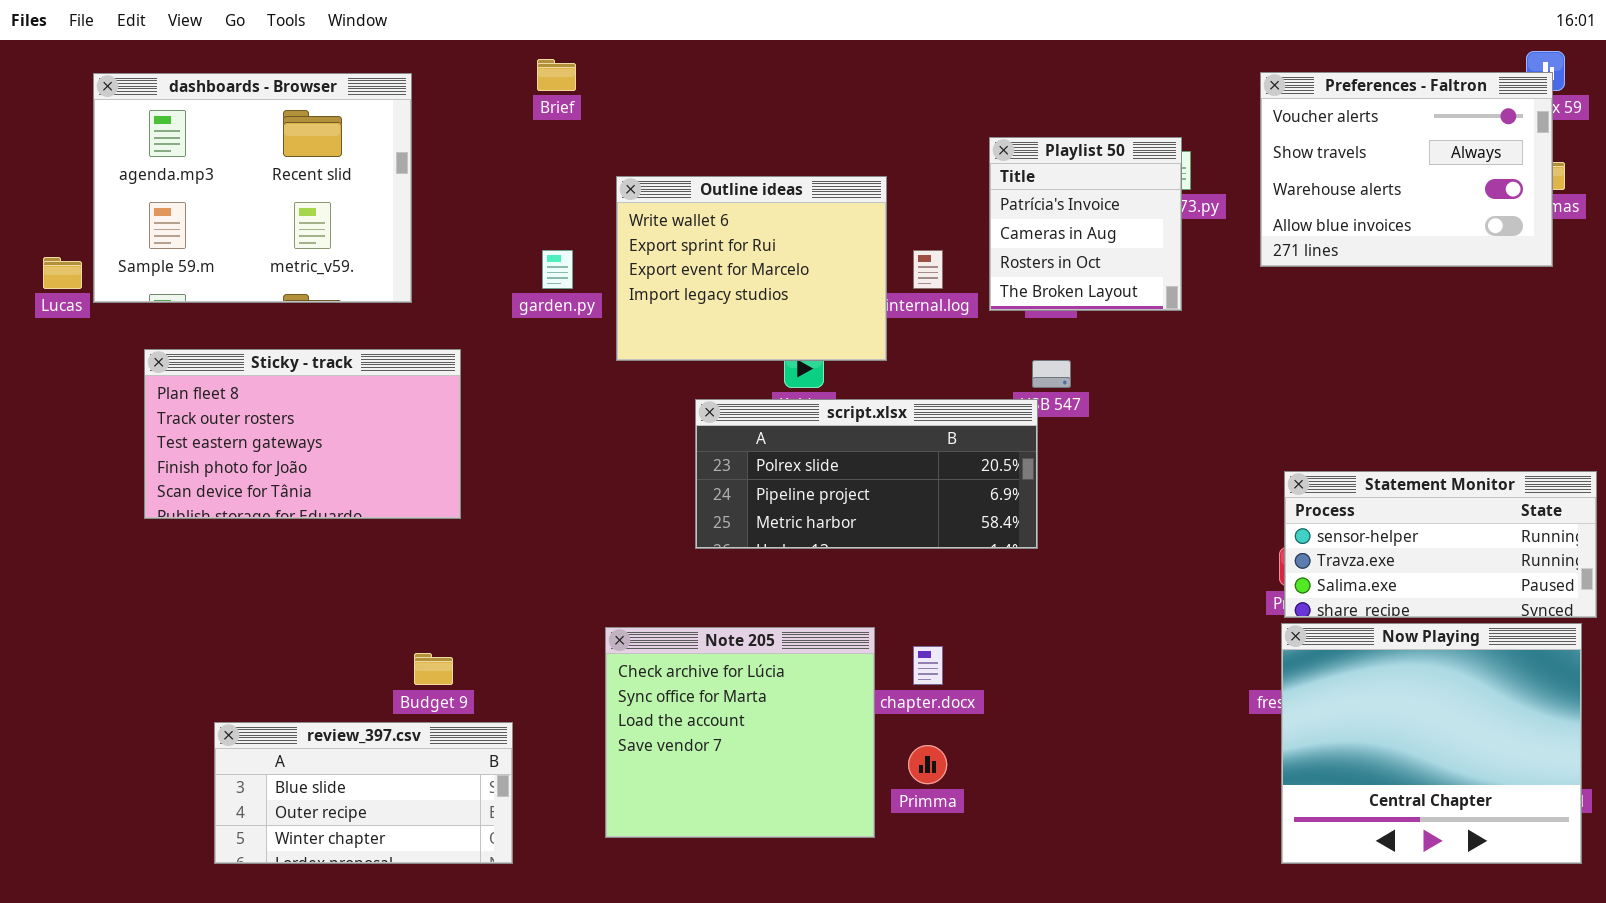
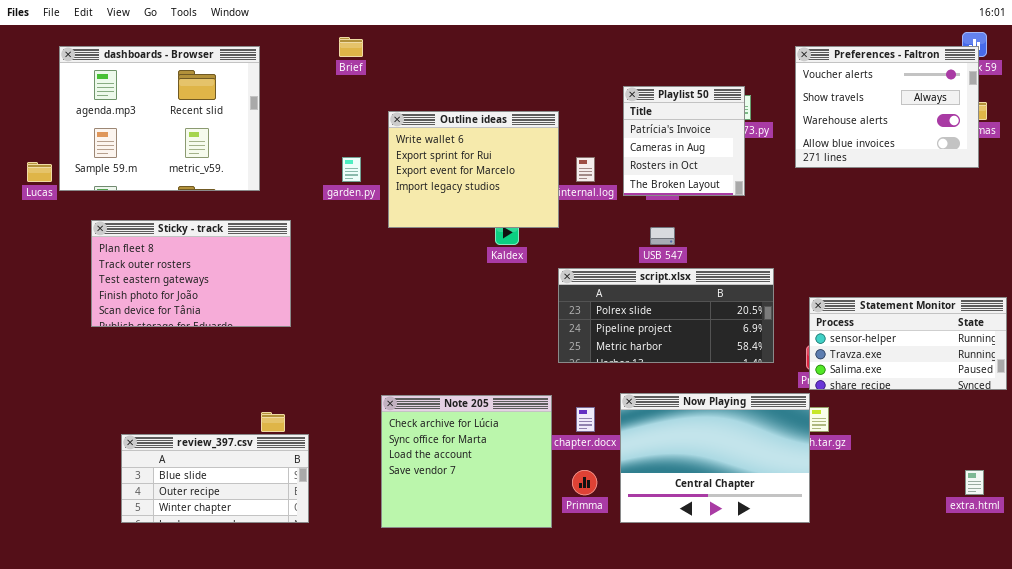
script.xlsx: [695,399,1038,549] -> [558,268,774,363], moved
Now Playing: [1281,623,1582,864] -> [620,393,810,523], moved, resized
review_397.csv: [214,722,513,864] -> [121,434,309,523], moved

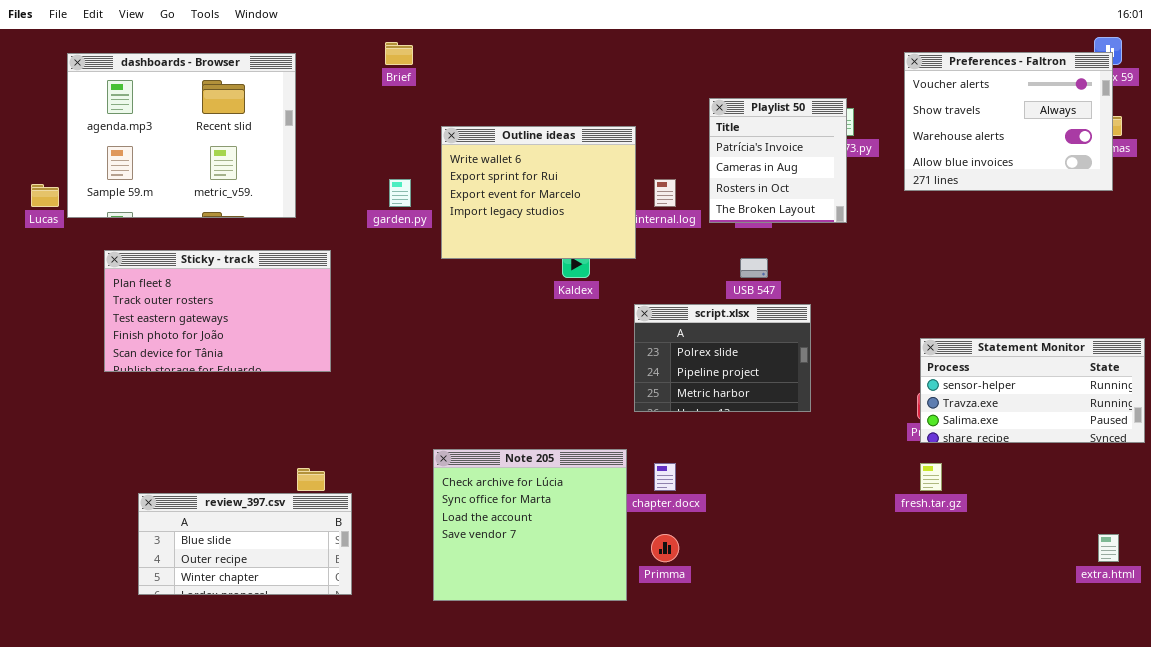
script.xlsx: [558,268,774,363] -> [634,304,811,412], resized
Now Playing: [620,393,810,523] -> none, closed

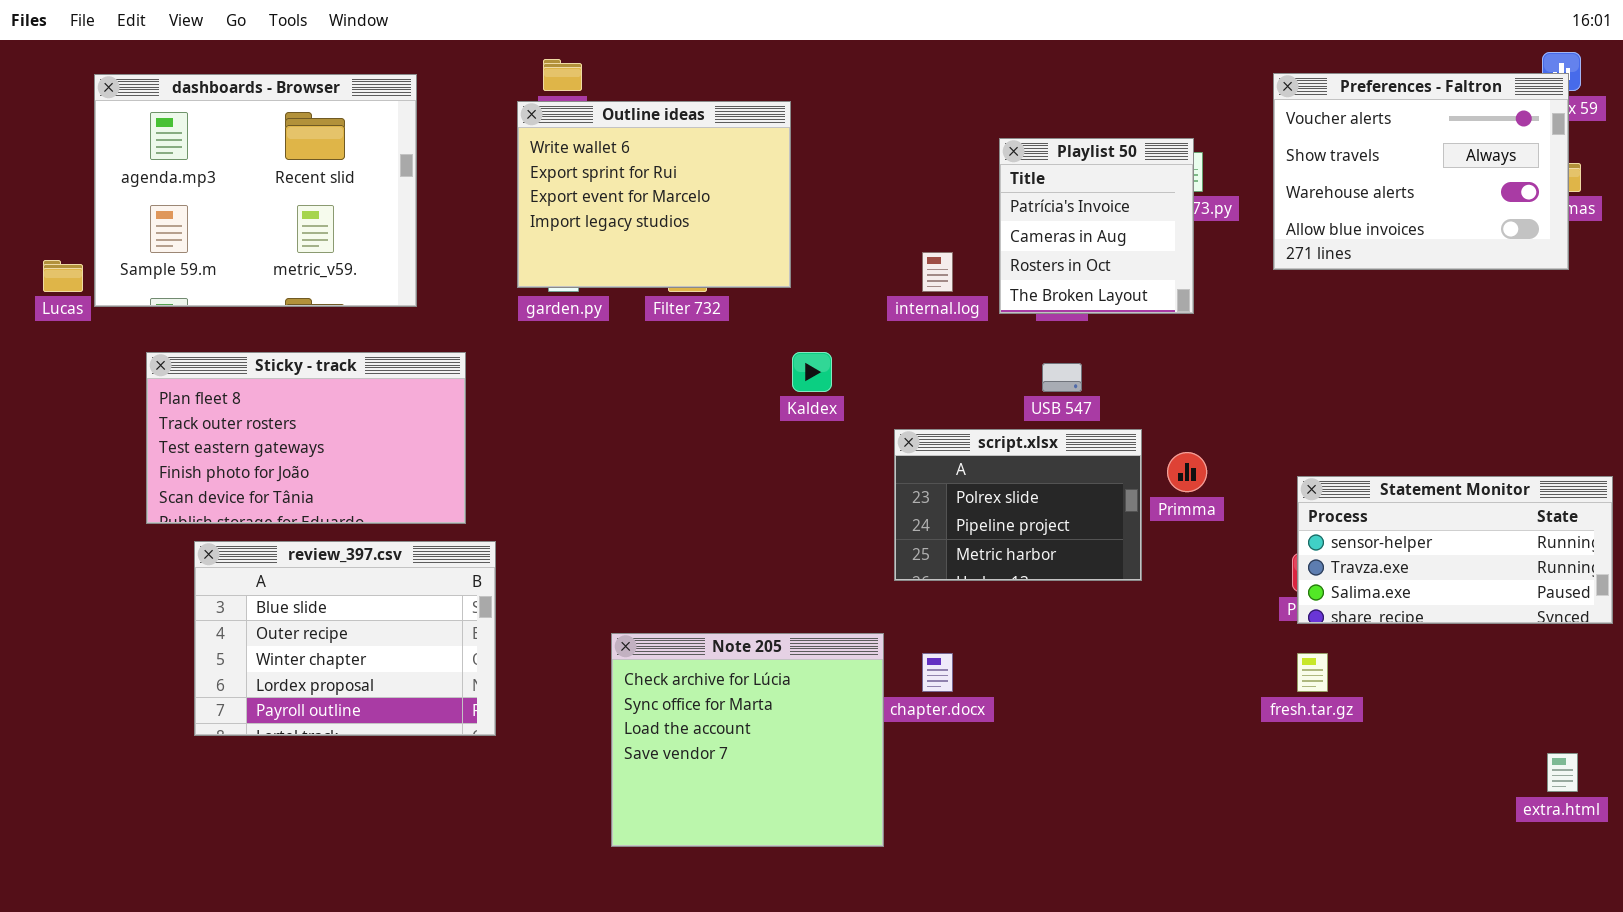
Outline ideas: [441,126,636,259] -> [517,101,791,288], moved
review_397.csv: [138,493,352,595] -> [194,541,496,736], moved, resized
Primma: [651,534,679,562] -> [1167,452,1207,492], moved

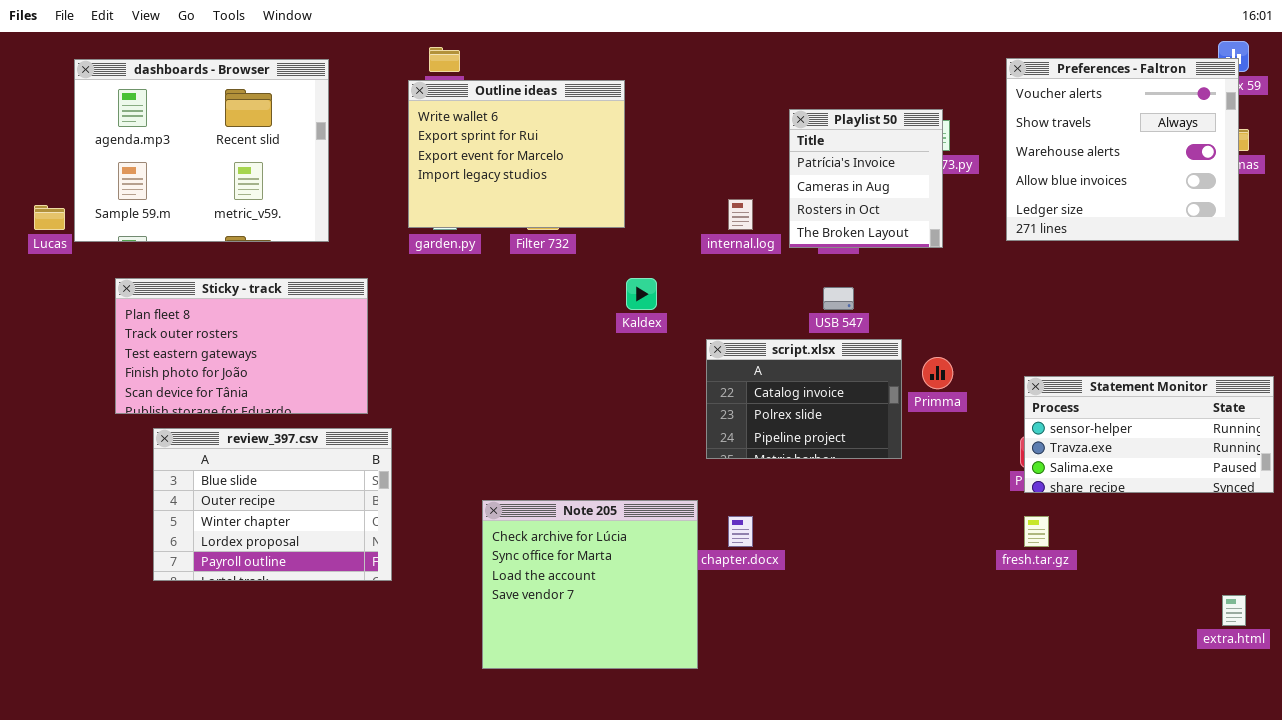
Preferences - Faltron: [1273,73,1569,270] -> [1006,58,1239,241], resized
script.xlsx: [894,429,1142,581] -> [706,339,902,459], scrolled up 1 row

